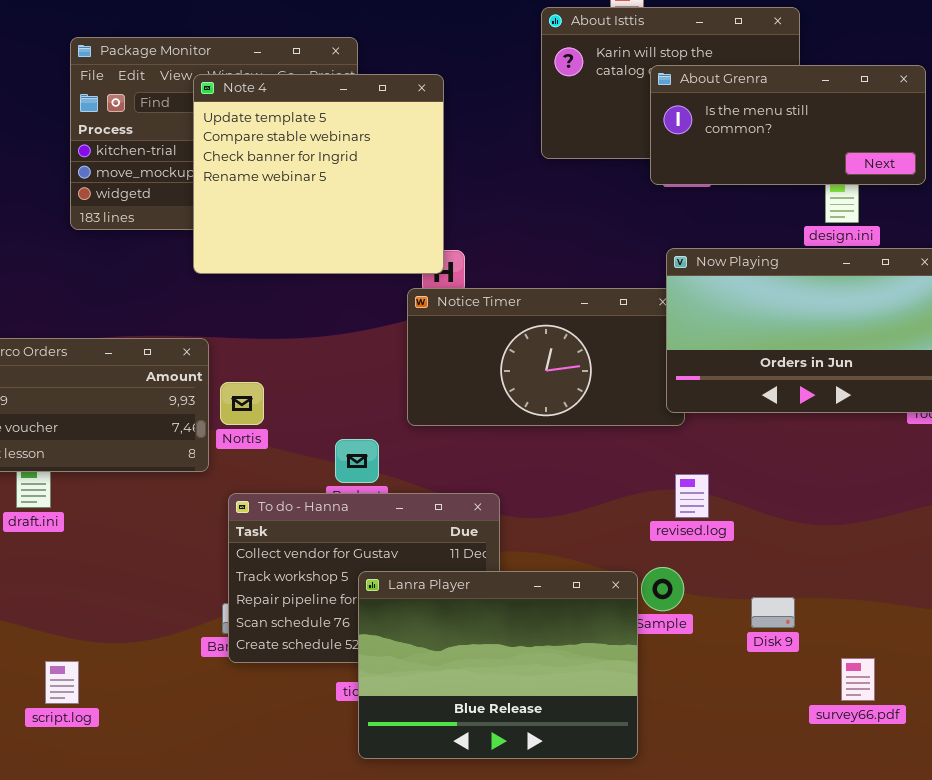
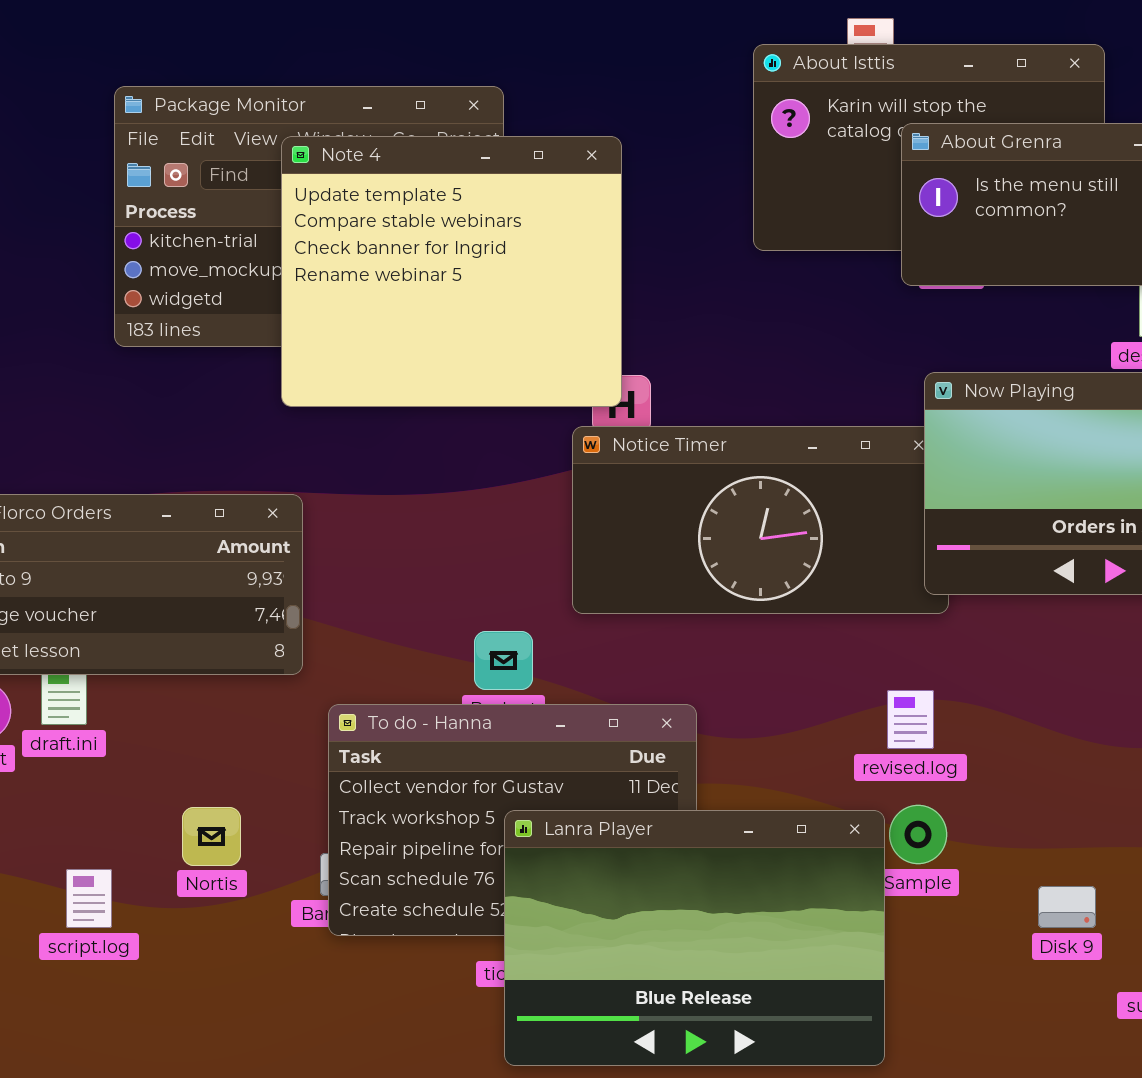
Nortis: [220,382,264,425] -> [182,807,241,866], moved
revised.log: [675,474,709,518] -> [887,690,934,749], moved
Disk 9: [751,597,795,628] -> [1038,886,1096,928], moved
script.log: [45,661,79,704] -> [66,869,112,928], moved

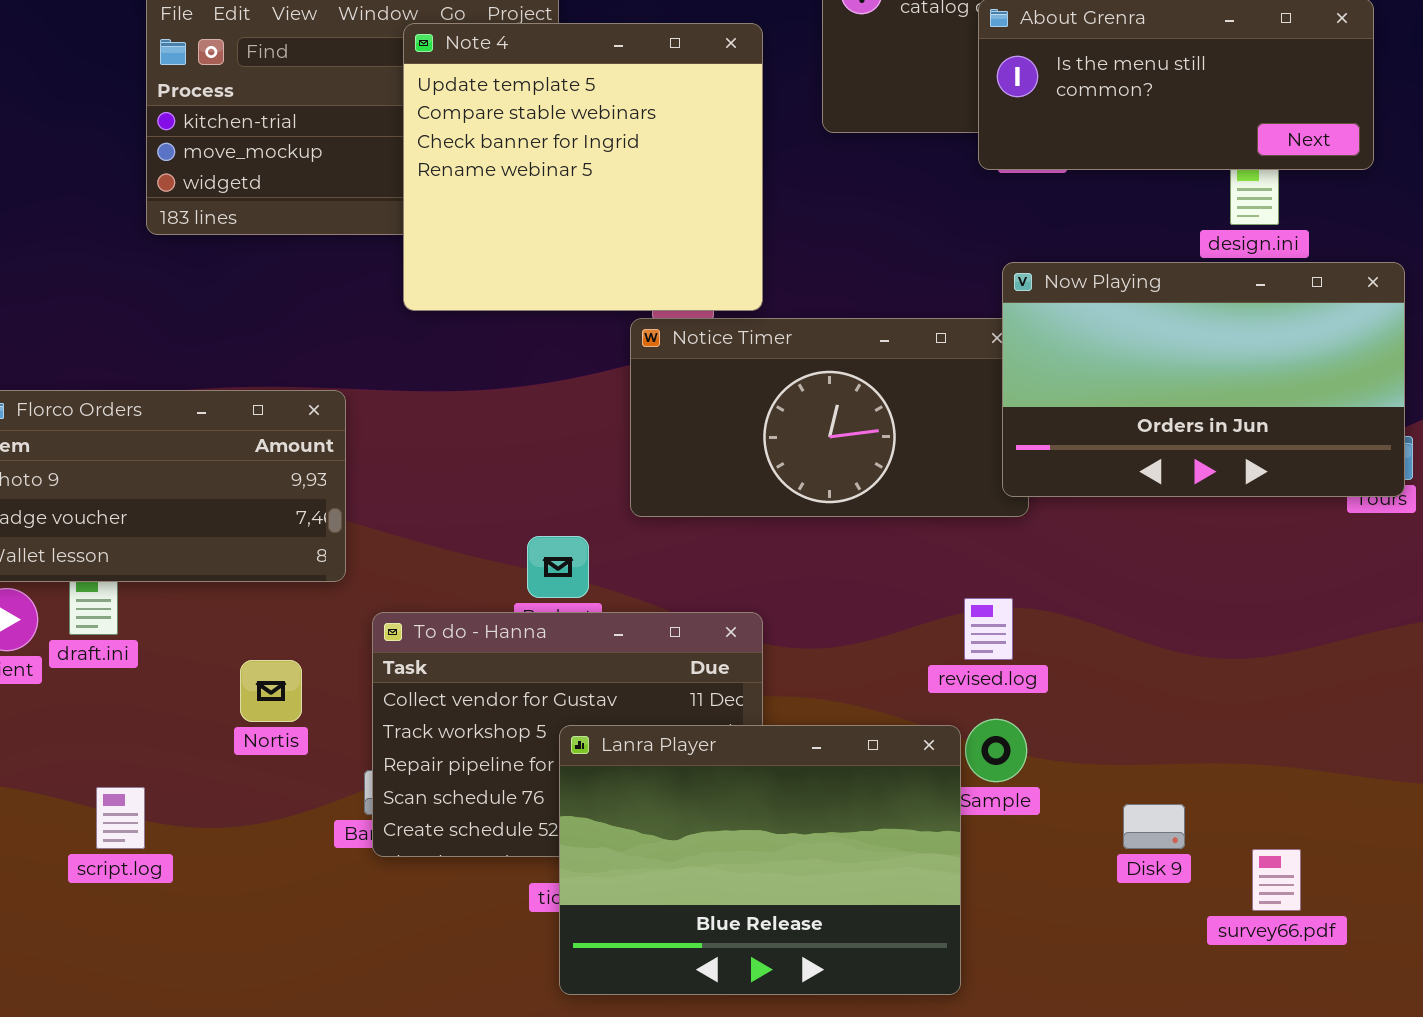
Note 4: [281,136,622,407] -> [403,23,763,311], moved
Nortis: [182,807,241,866] -> [240,660,302,722], moved

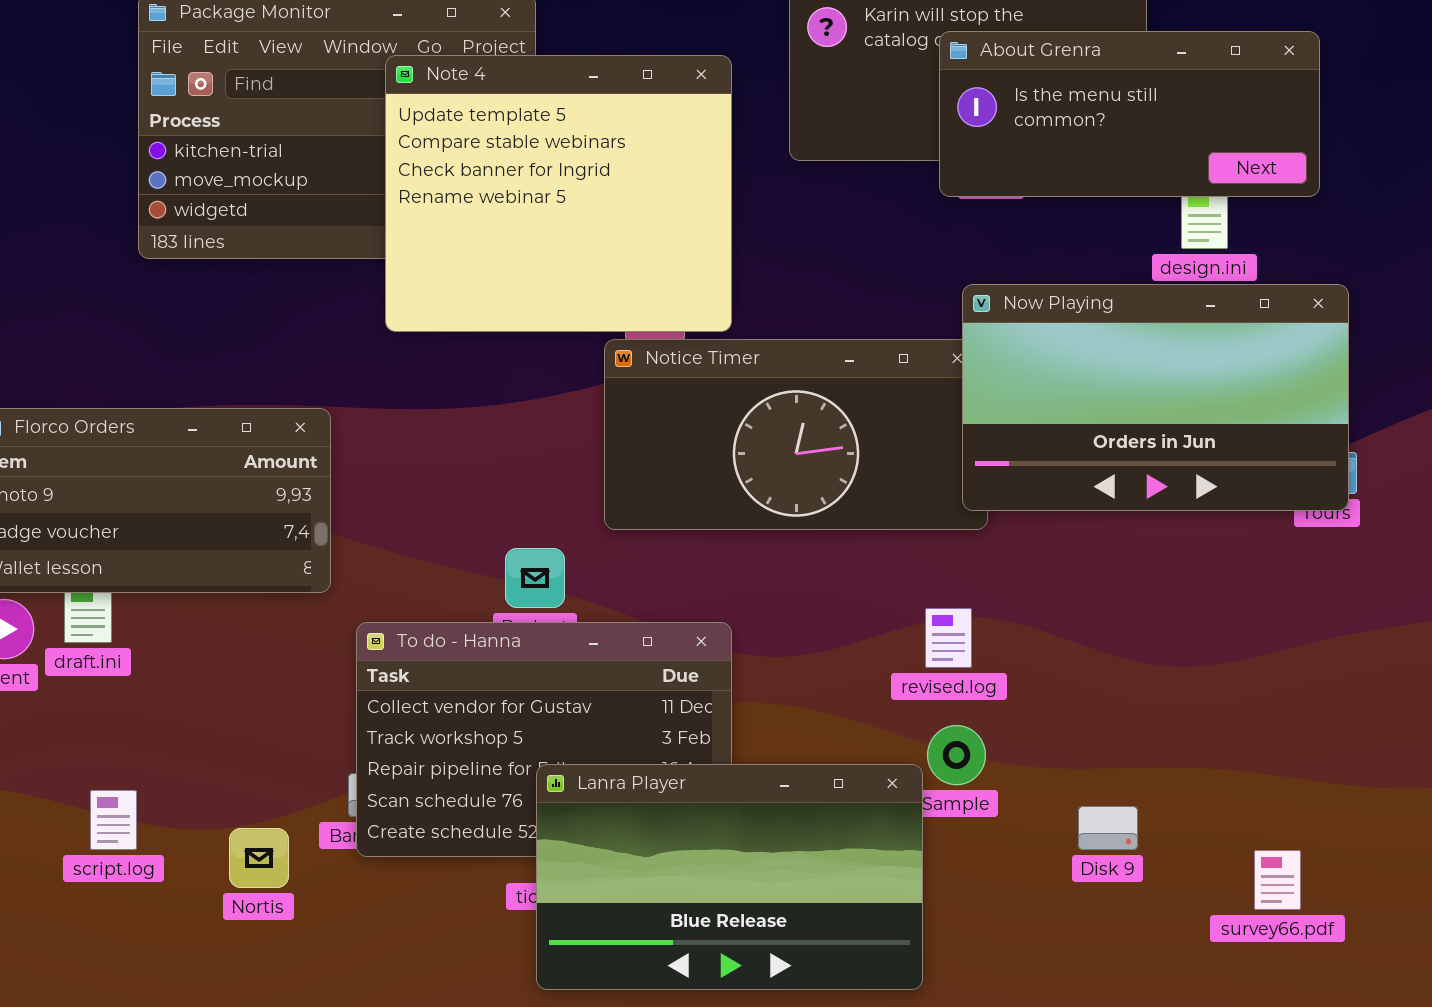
Nortis: [240,660,302,722] -> [229,828,289,888], moved
Lanra Player: [559,725,961,995] -> [536,764,923,990], resized
survey66.pdf: [1252,849,1301,911] -> [1254,850,1301,910], moved

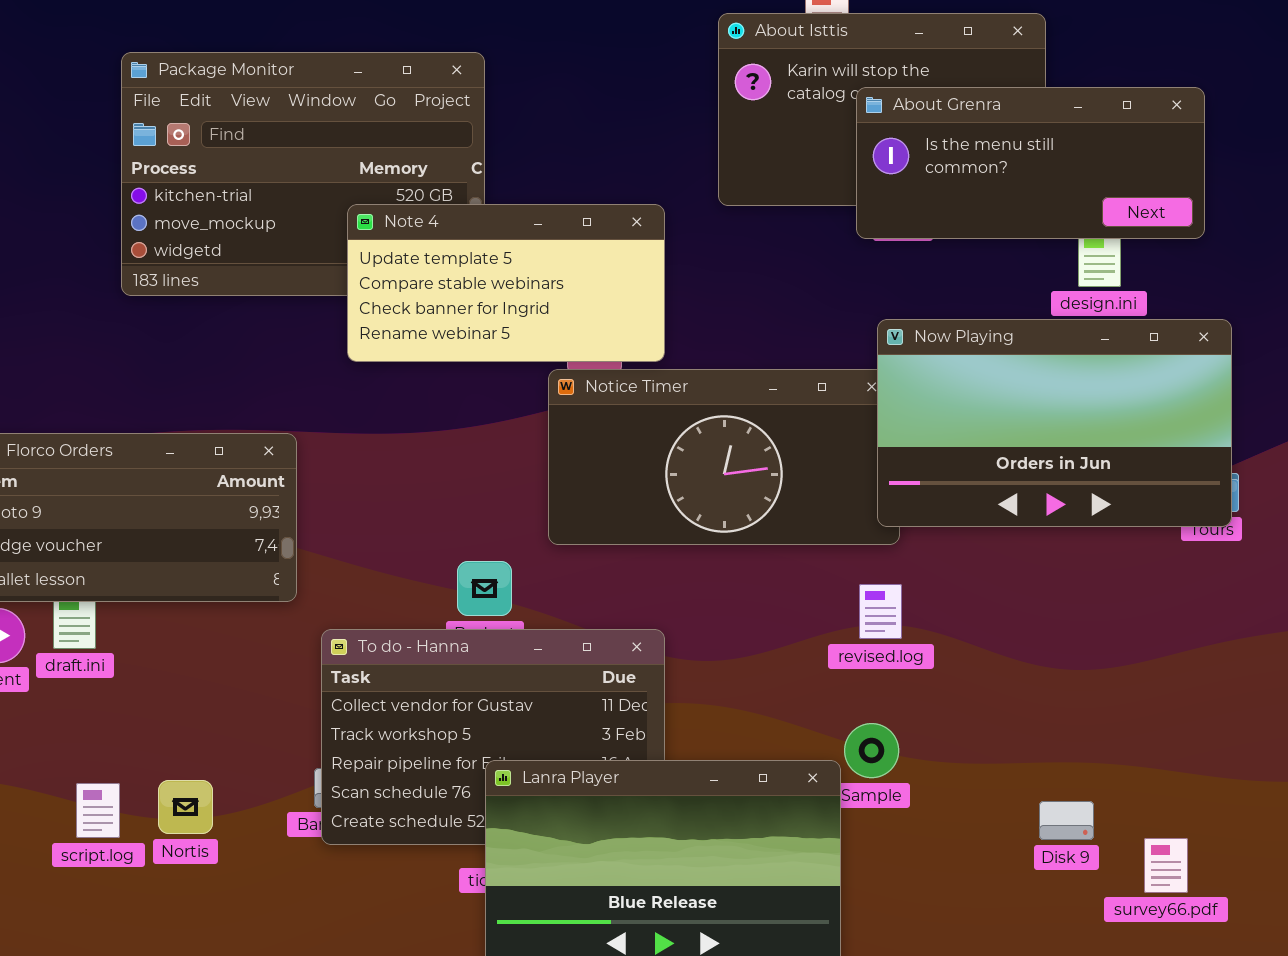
Note 4: [385,55,732,332] -> [347,204,665,362], resized
revised.log: [925,608,972,668] -> [859,584,902,639], moved
Disk 9: [1078,806,1138,850] -> [1039,801,1094,840], moved
Nortis: [229,828,289,888] -> [158,780,213,834], moved

